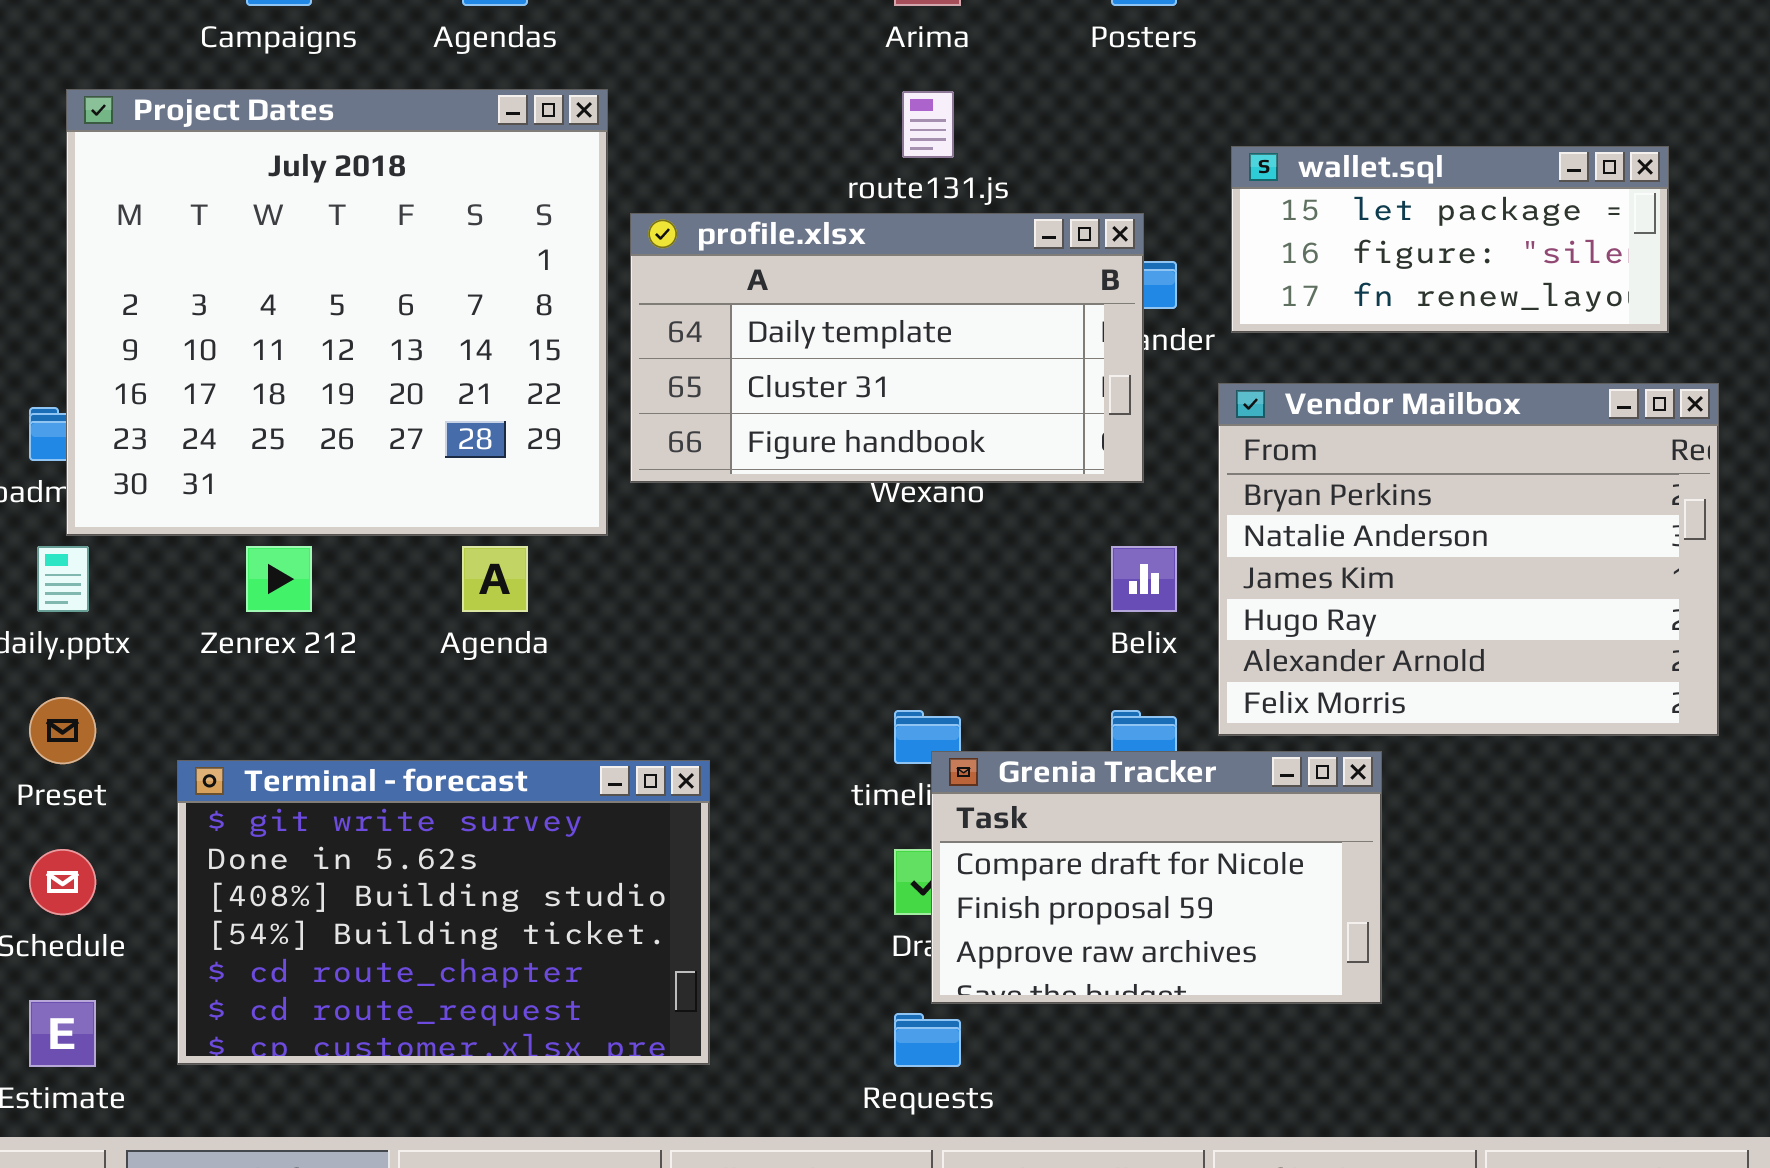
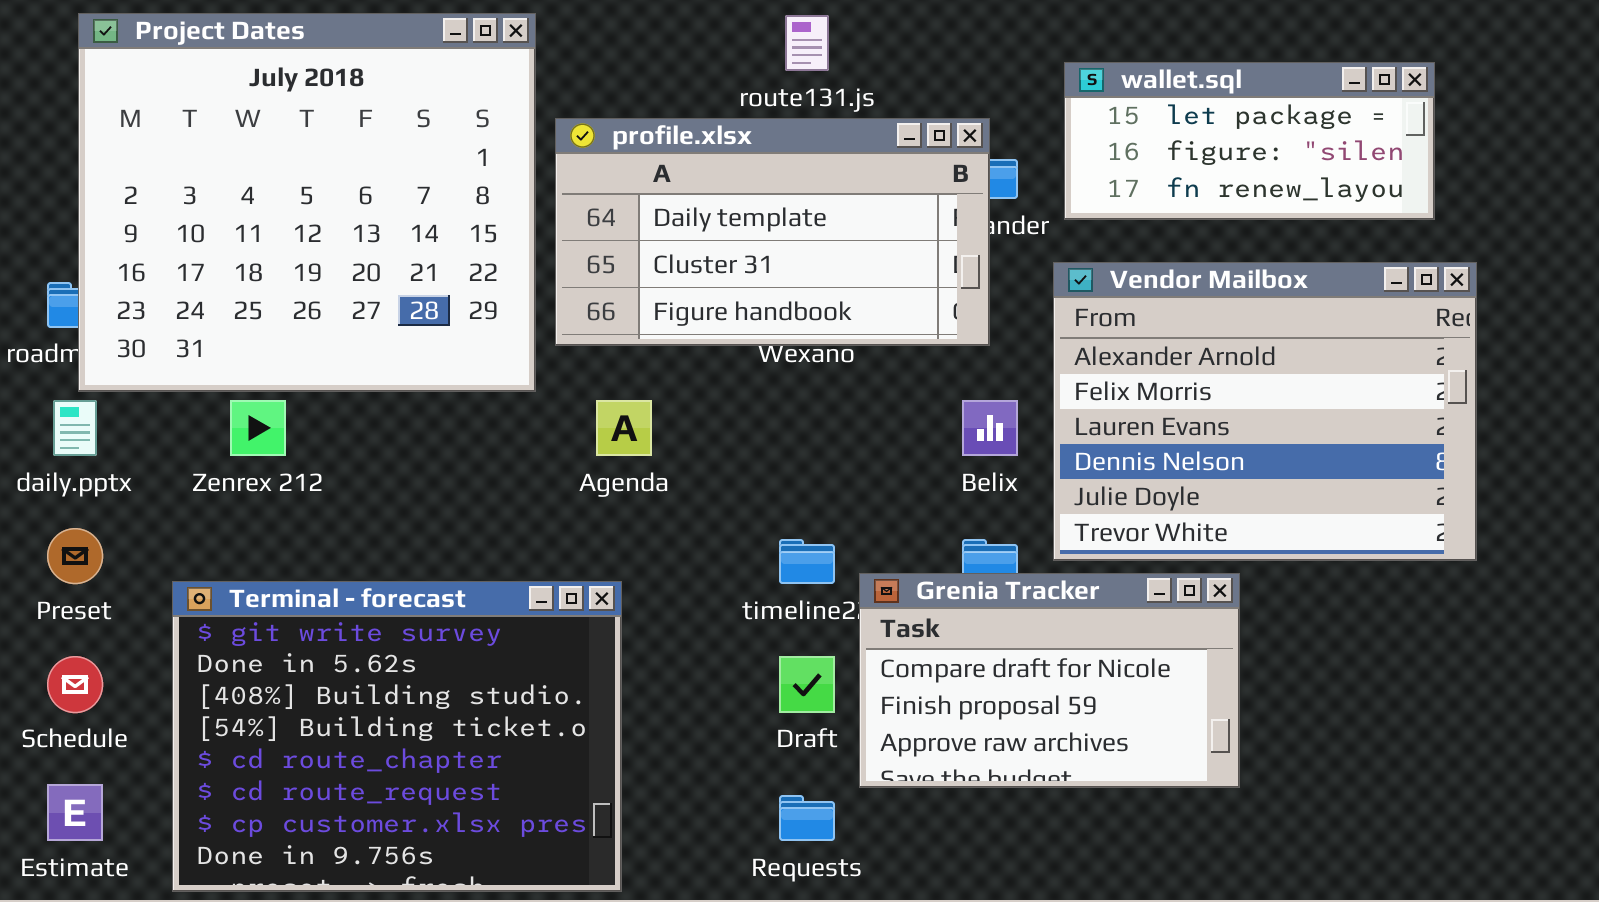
Vendor Mailbox: [1218,383,1719,736] -> [1053,262,1477,561], scrolled down 4 rows
Agenda: [462,546,528,612] -> [596,400,652,456], moved
Grenia Tracker: [931,751,1382,1004] -> [859,573,1240,788], moved
Terminal - forecast: [177,760,710,1065] -> [172,581,622,892], resized

